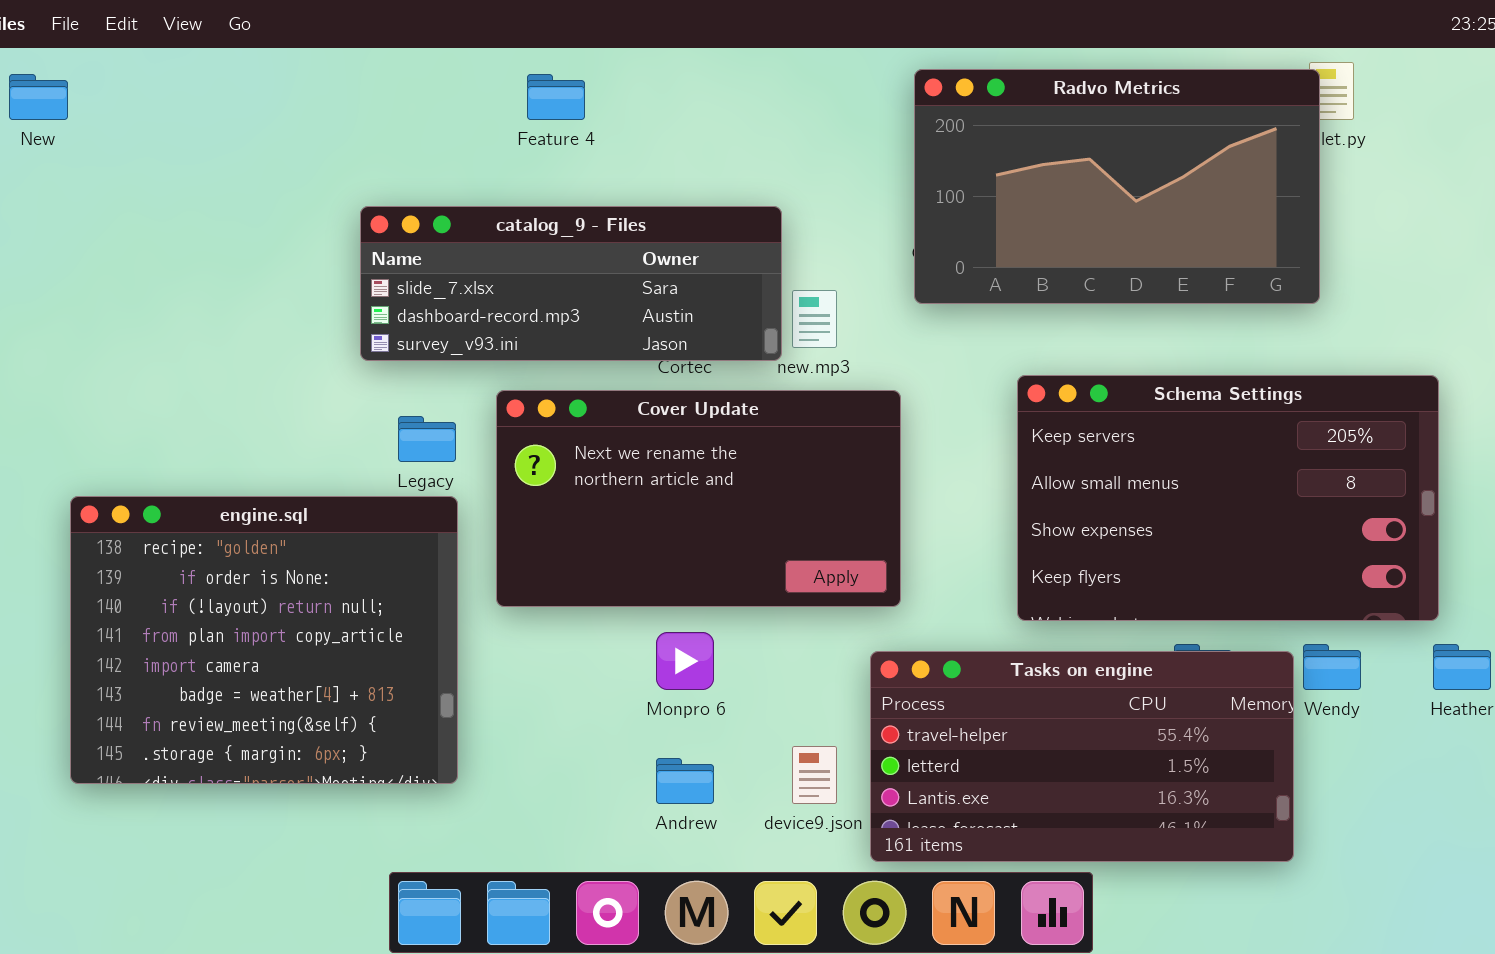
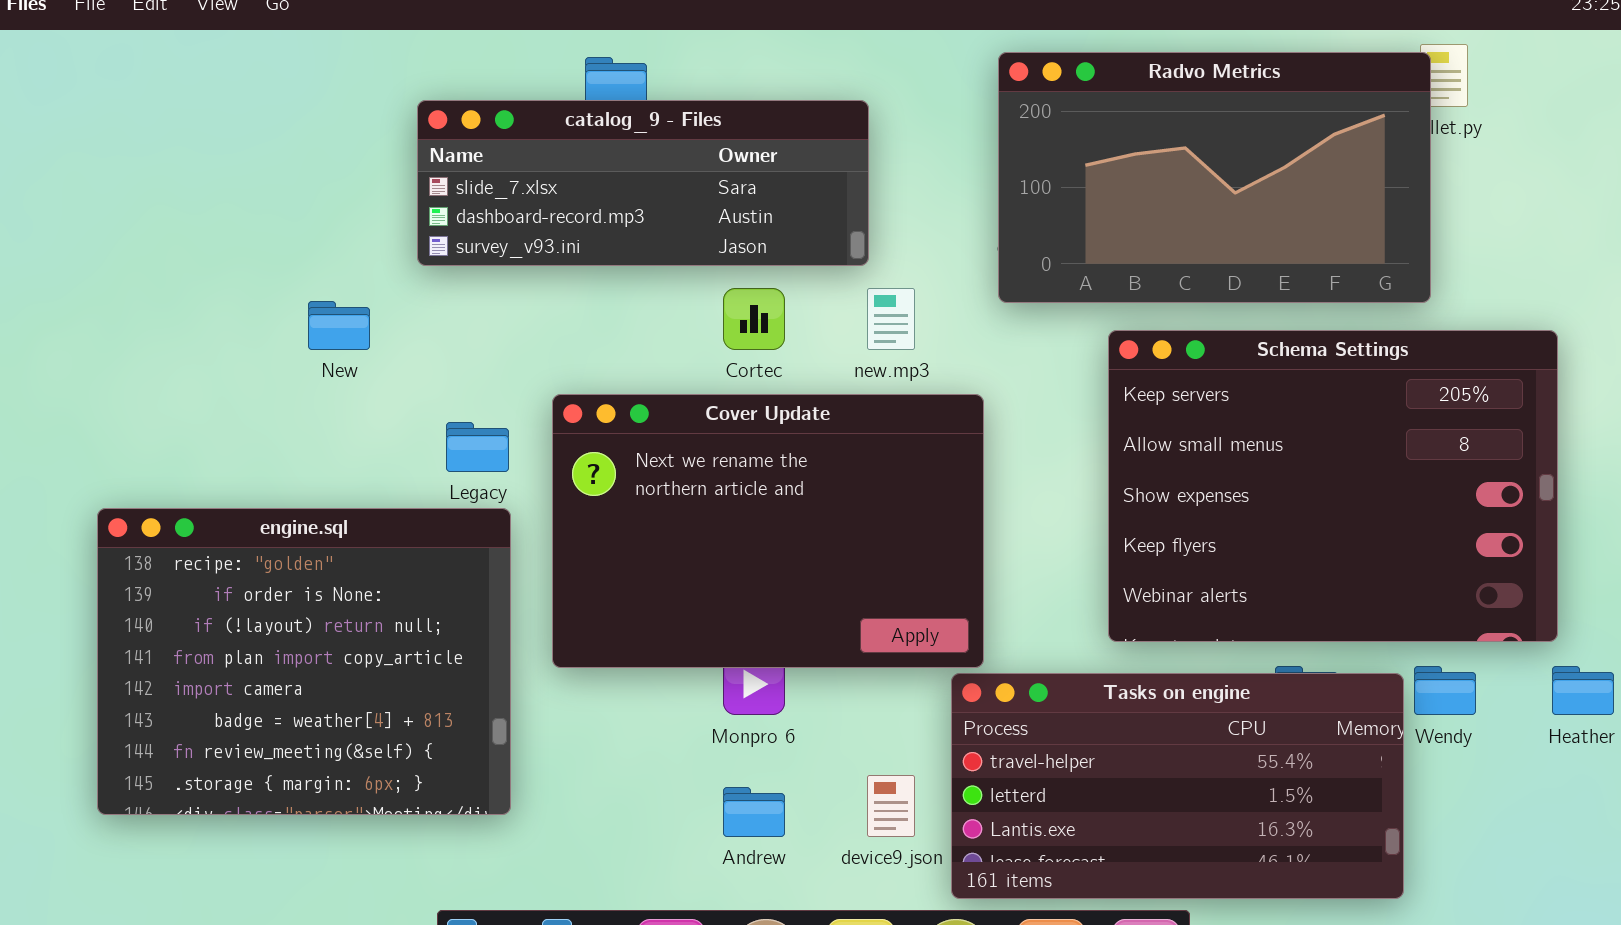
New: [9,74,68,120] -> [308,301,370,350], moved
catalog_9 - Files: [360,206,782,361] -> [417,100,869,266], moved
Schema Settings: [1017,375,1439,621] -> [1108,330,1558,642], resized
Cover Update: [496,390,901,607] -> [552,394,984,668], resized

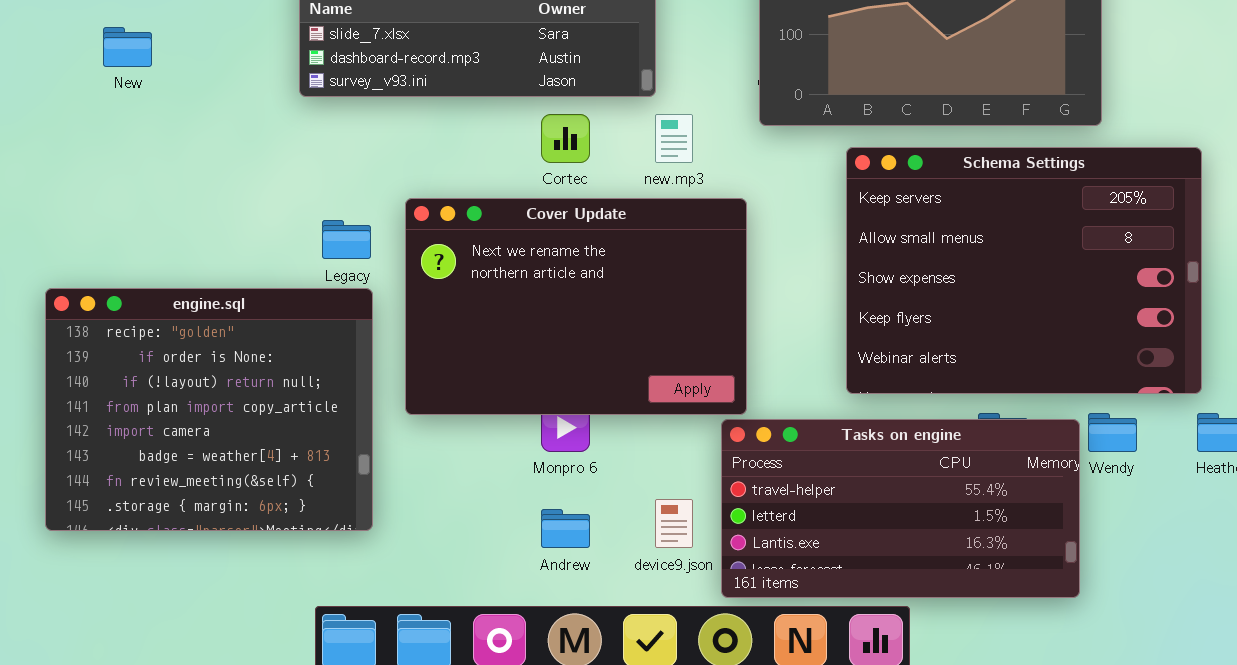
New: [308,301,370,350] -> [103,27,152,67], moved

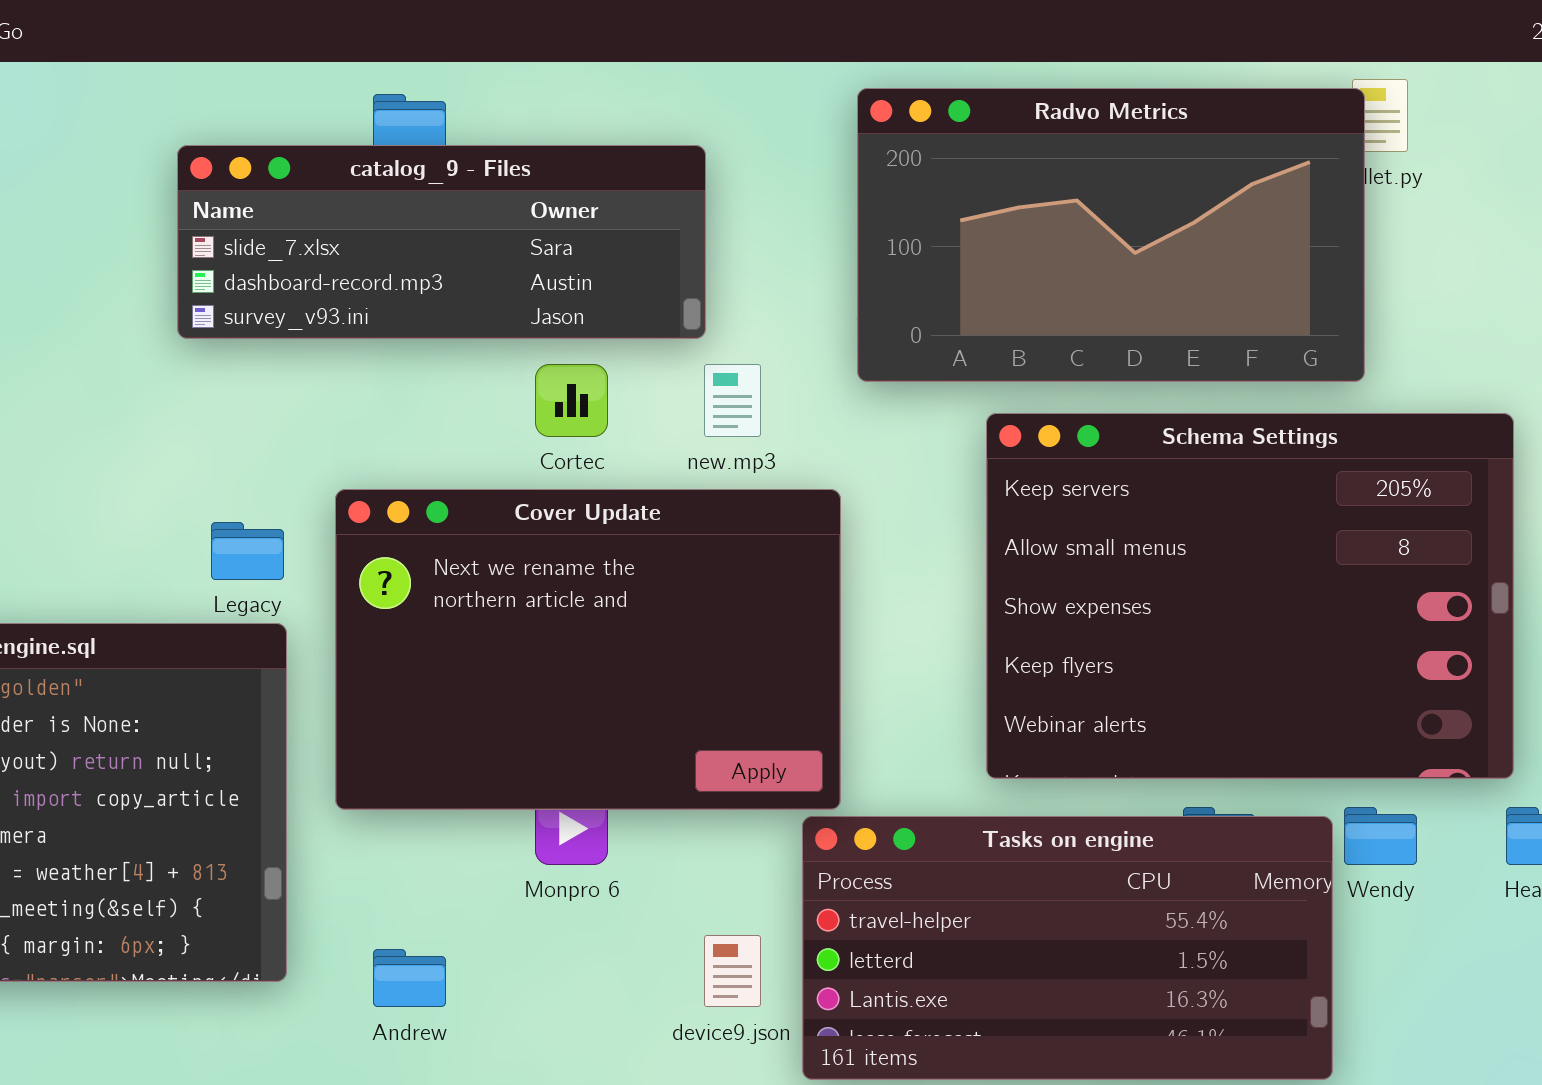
Andrew: [541,509,590,548] -> [373,949,446,1007], moved

